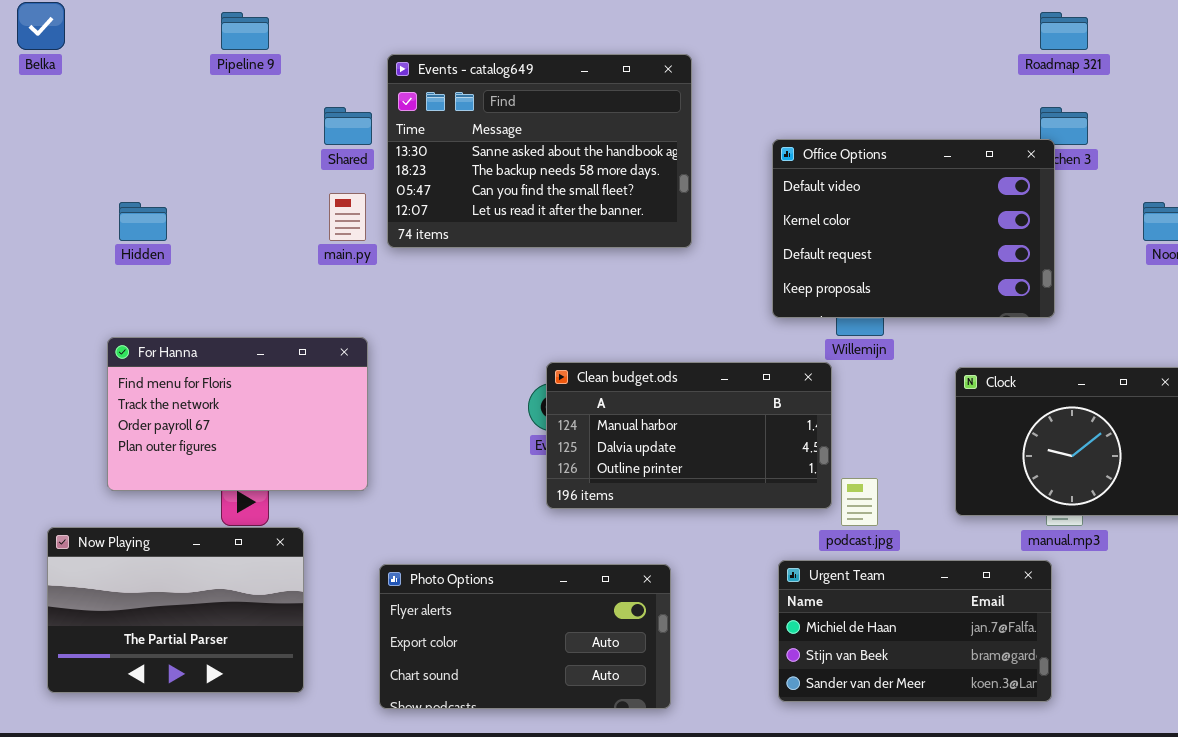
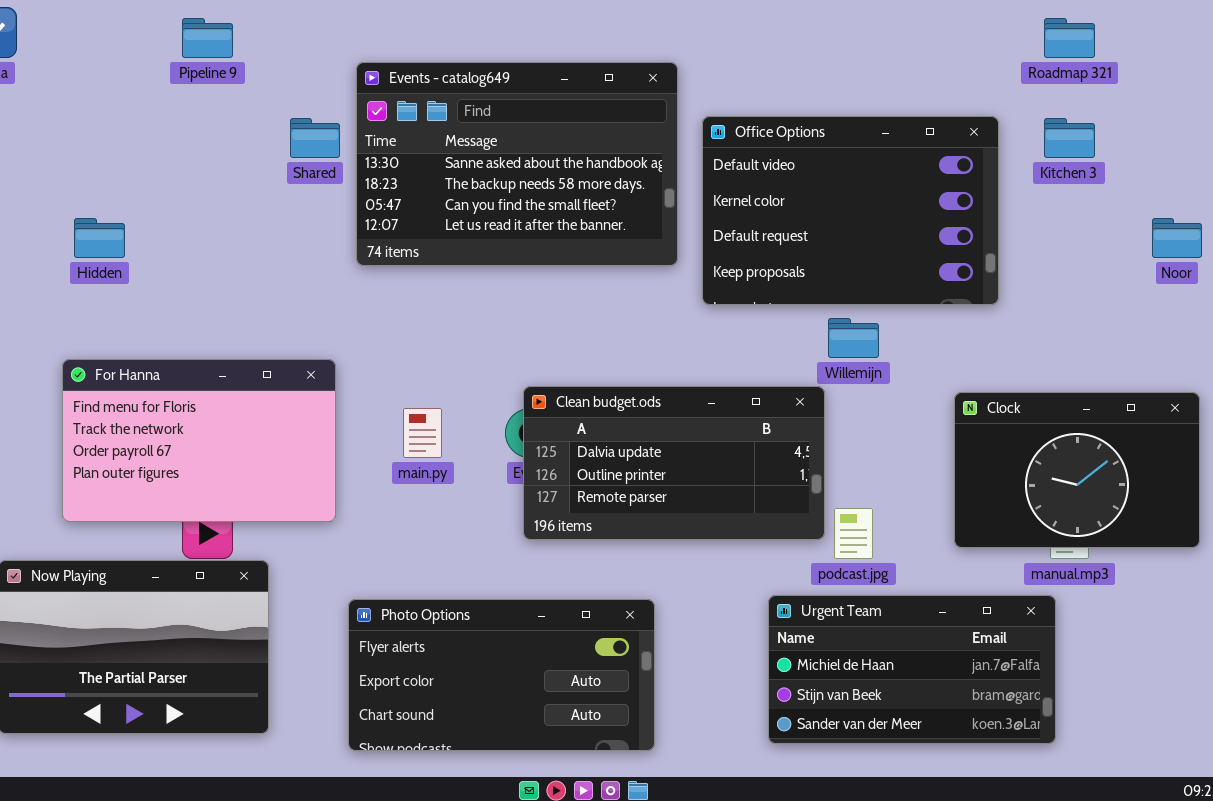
Office Options: [772,139,1055,318] -> [702,116,999,305], moved
main.py: [329,193,366,241] -> [403,408,442,458], moved
Clean budget.ods: [546,362,832,509] -> [523,386,825,540], scrolled down 1 row

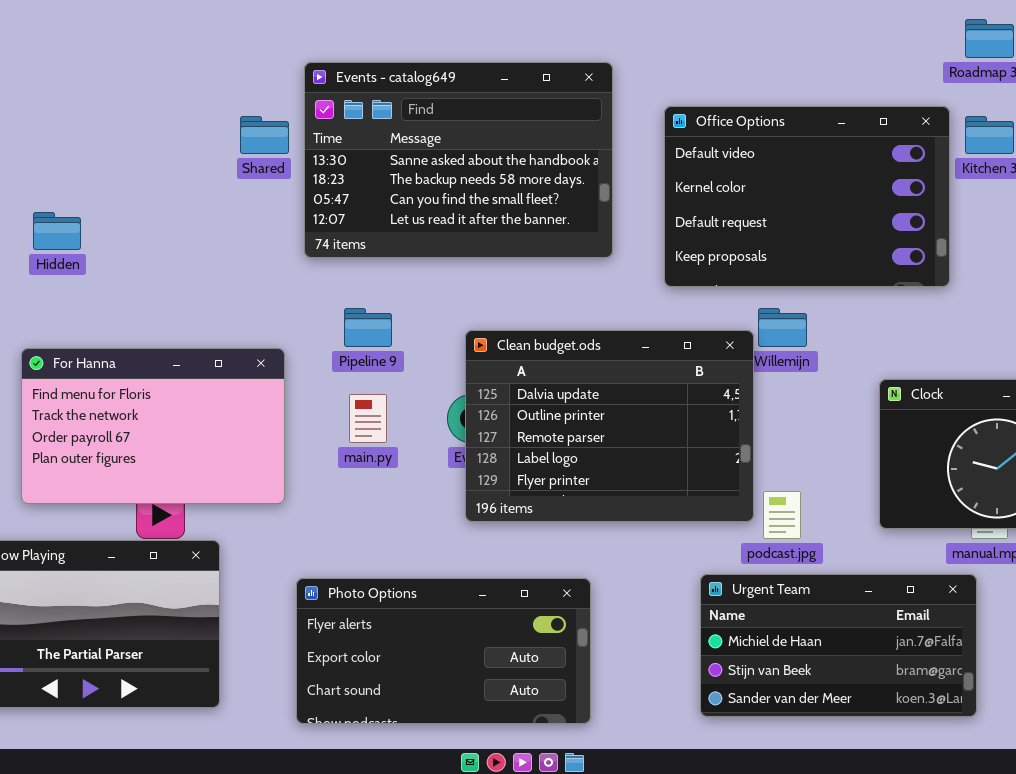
Pipeline 9: [182,18,233,58] -> [344,308,392,347], moved
Office Options: [702,116,999,305] -> [664,106,950,287], moved
Clean budget.ods: [523,386,825,540] -> [465,330,754,522], resized

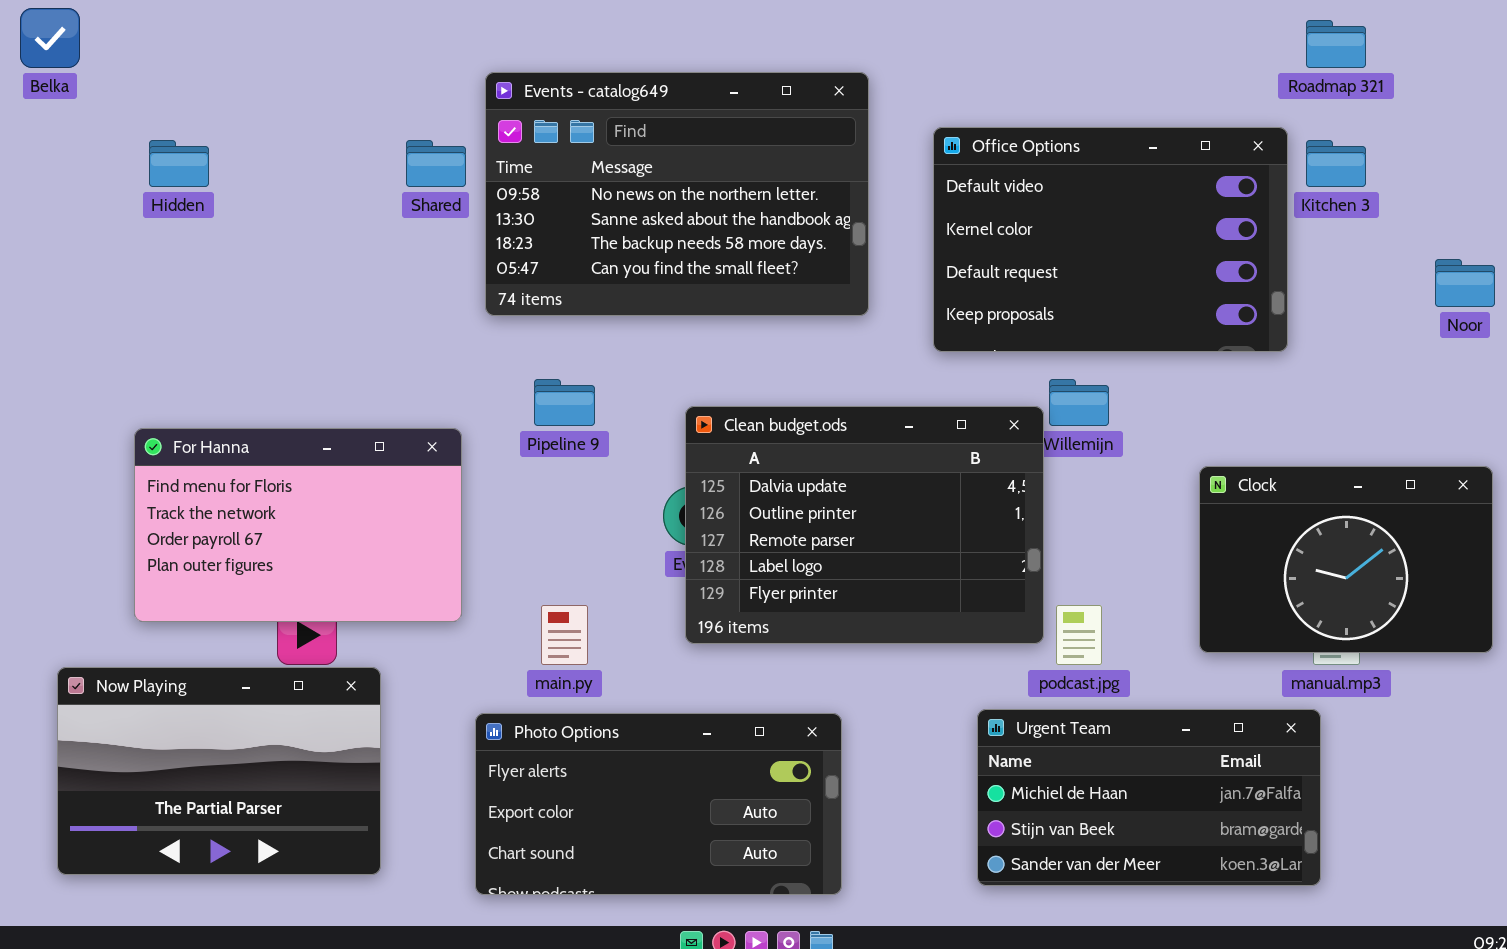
Events - catalog649: [304,62,613,258] -> [485,72,869,316], scrolled up 1 row
Hidden: [33,212,81,250] -> [149,140,209,187], moved
main.py: [349,394,387,443] -> [541,605,588,665], moved

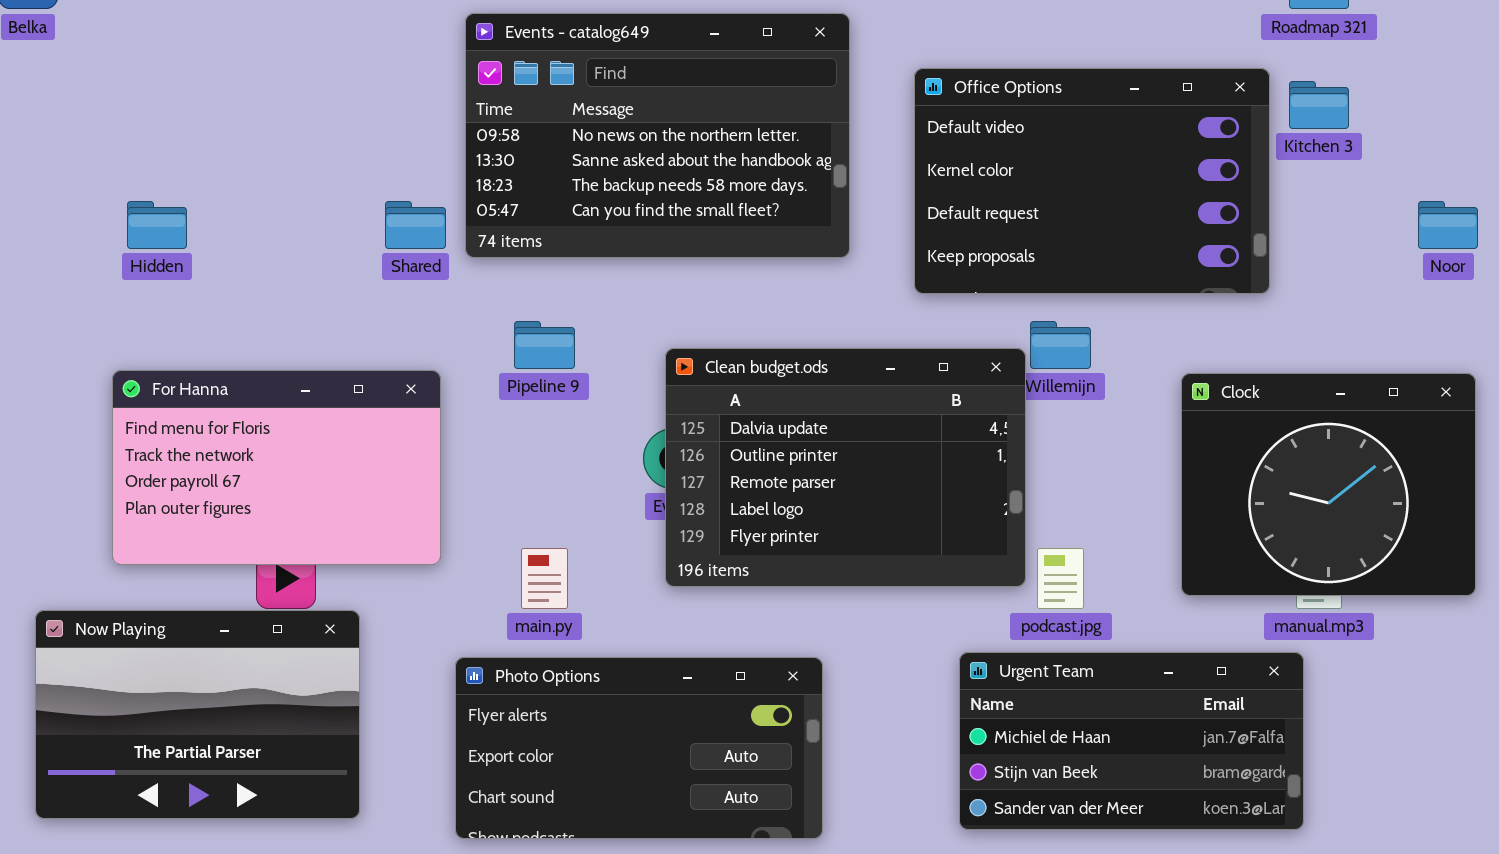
Hidden: [149,140,209,187] -> [127,201,187,249], moved
Shared: [406,140,466,187] -> [385,201,446,249], moved
Clock: [1199,466,1493,653] -> [1181,373,1476,596], resized

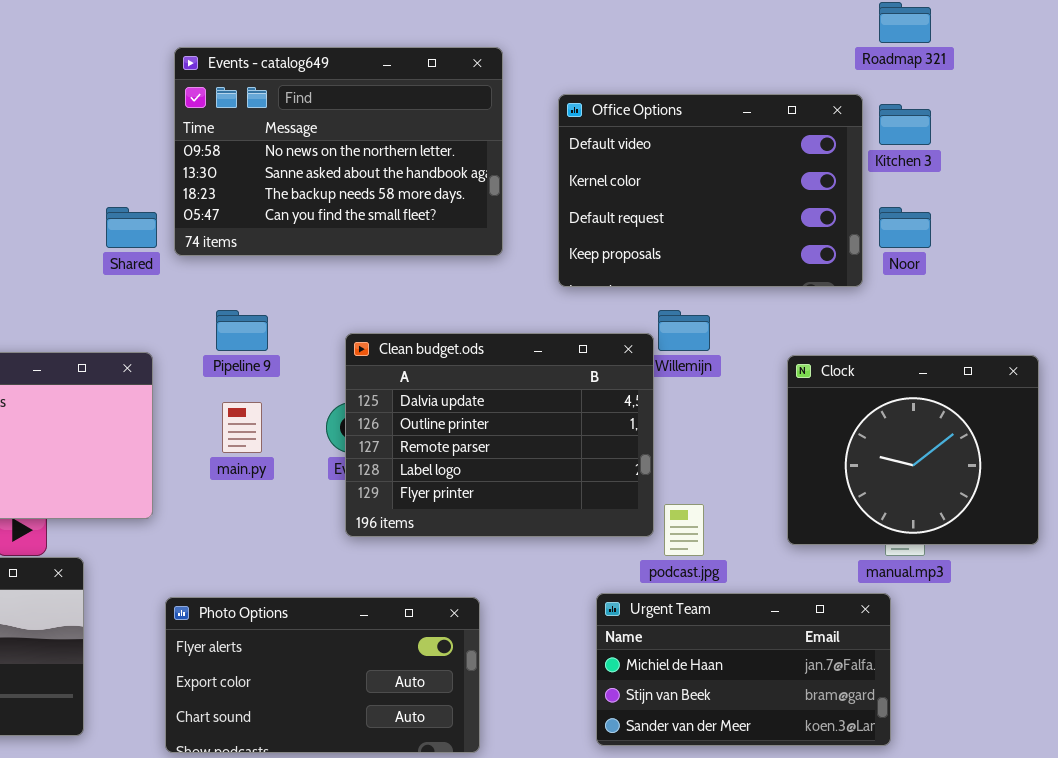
Noor: [1418,201,1478,249] -> [879,207,931,248], moved
main.py: [521,548,568,609] -> [222,402,262,453], moved

